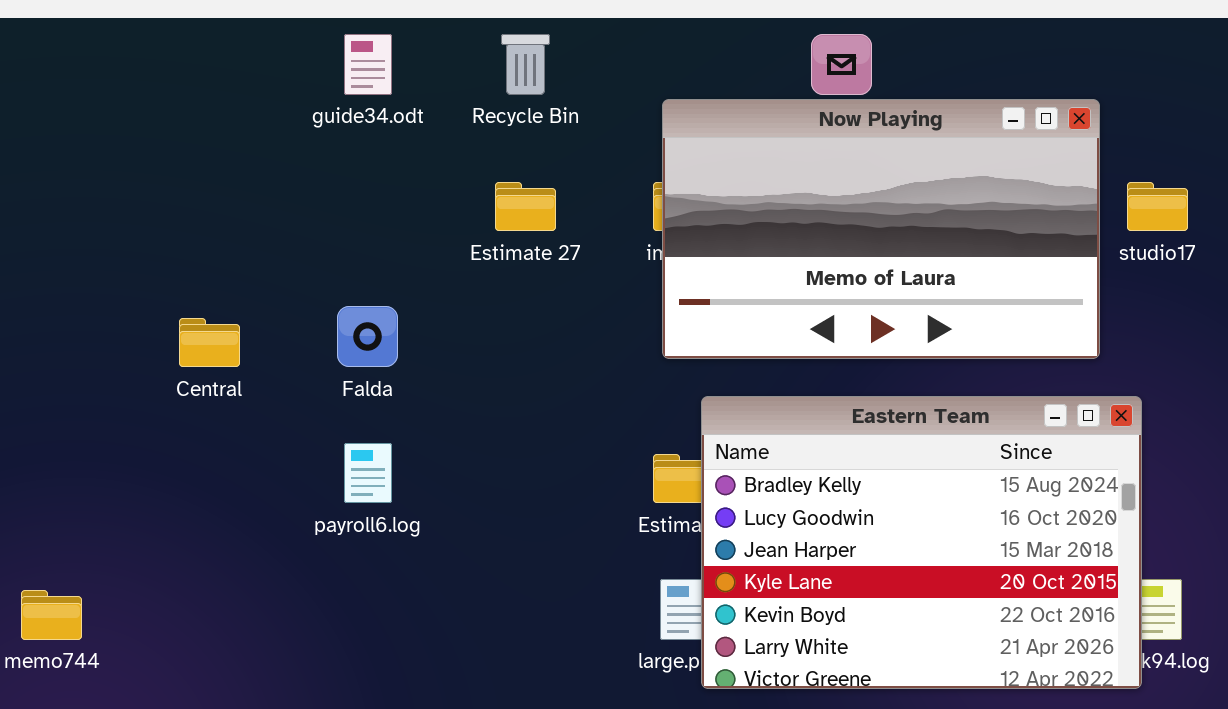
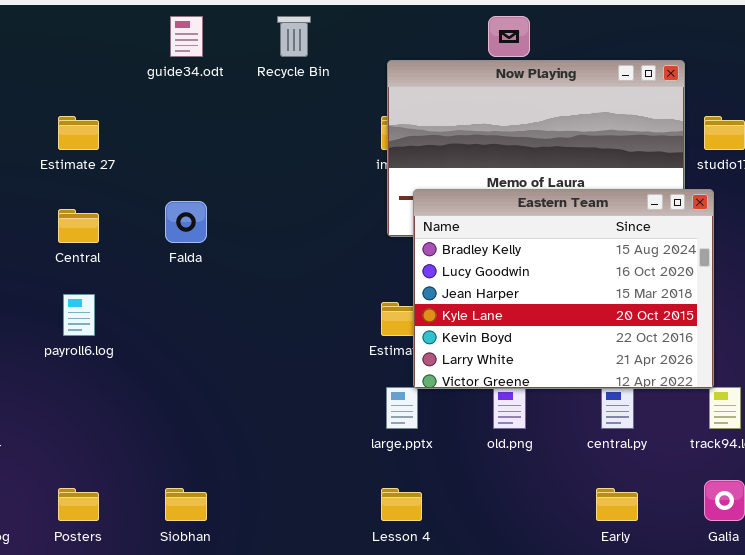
Estimate 27: [495,182,556,231] -> [58,116,99,150], moved
Eastern Team: [701,396,1142,689] -> [413,189,714,389], moved
payroll6.log: [344,443,392,503] -> [63,294,95,336], moved

